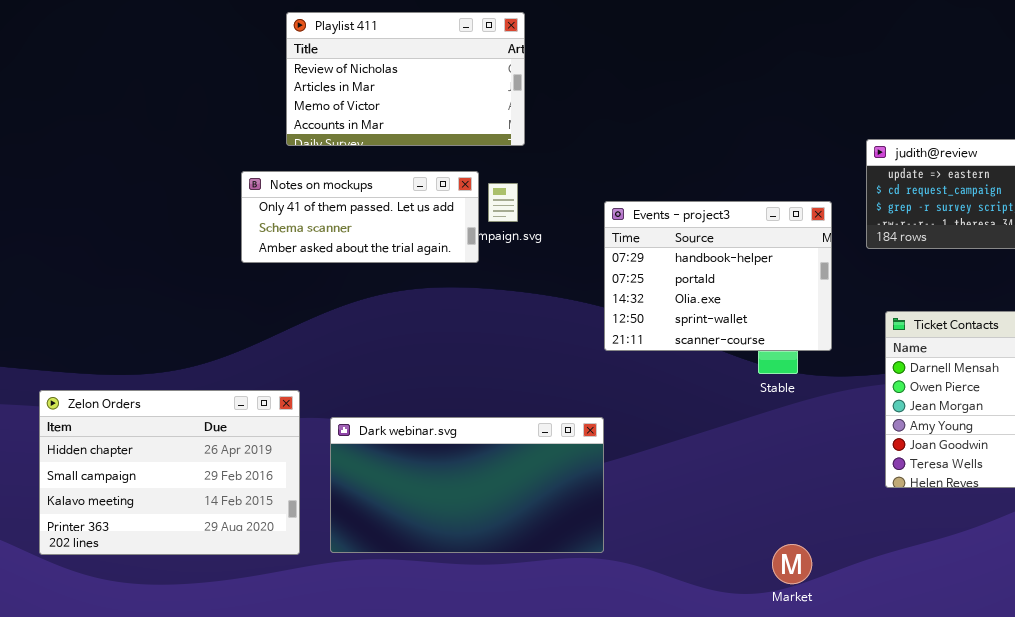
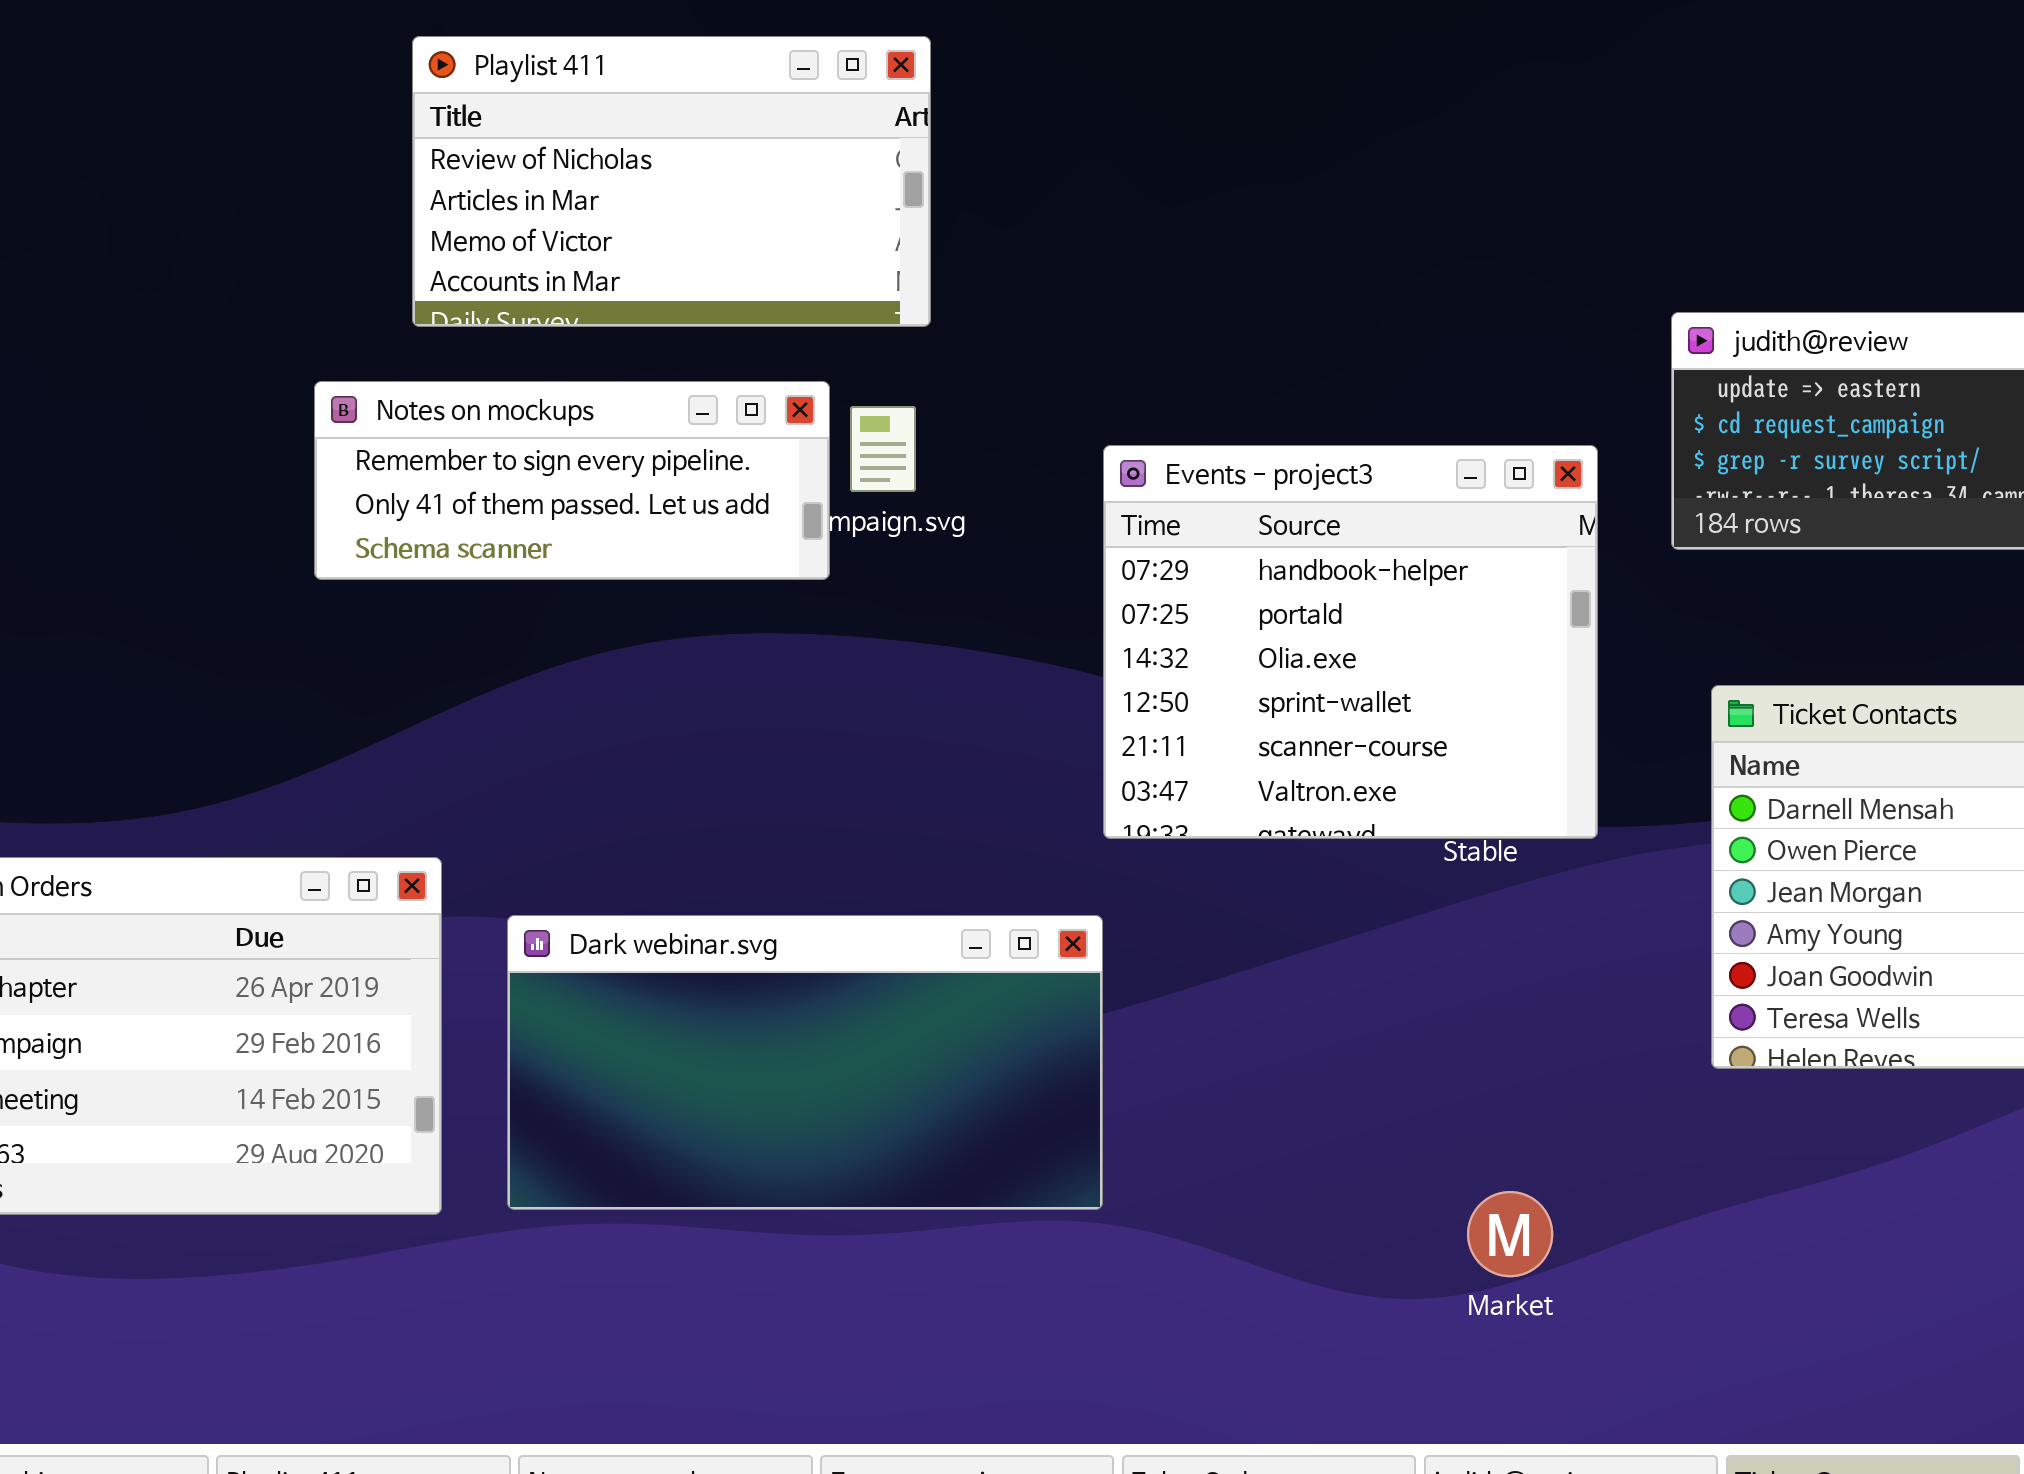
Notes on mockups: [241,171,479,263] -> [314,381,830,580], scrolled up 1 row
Events - project3: [604,201,832,351] -> [1103,445,1598,839], resized

